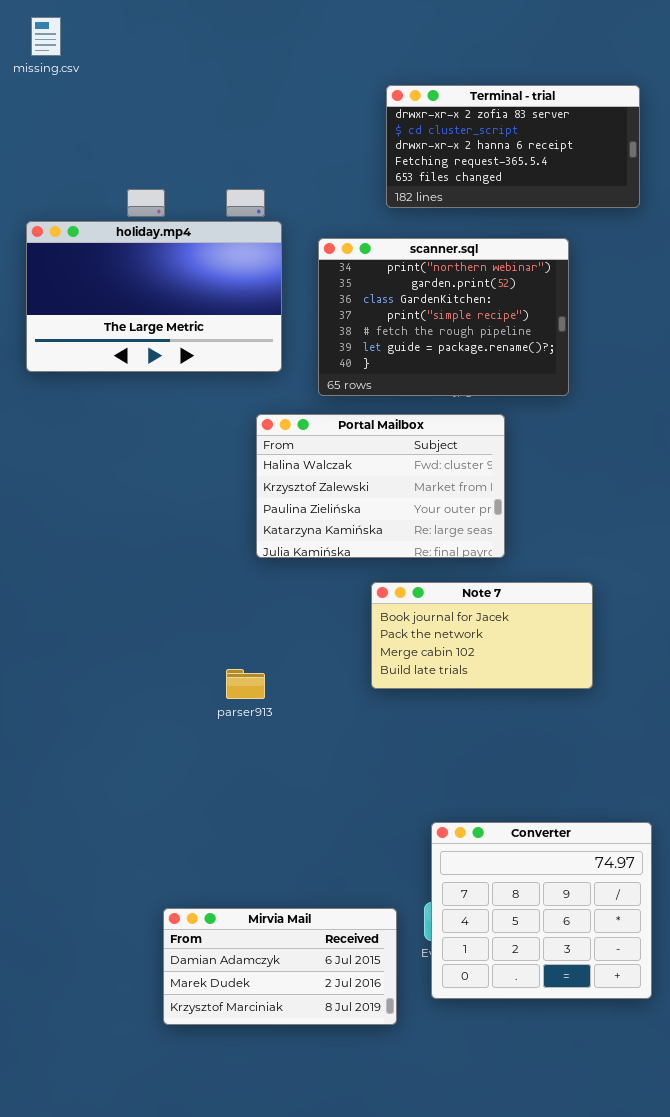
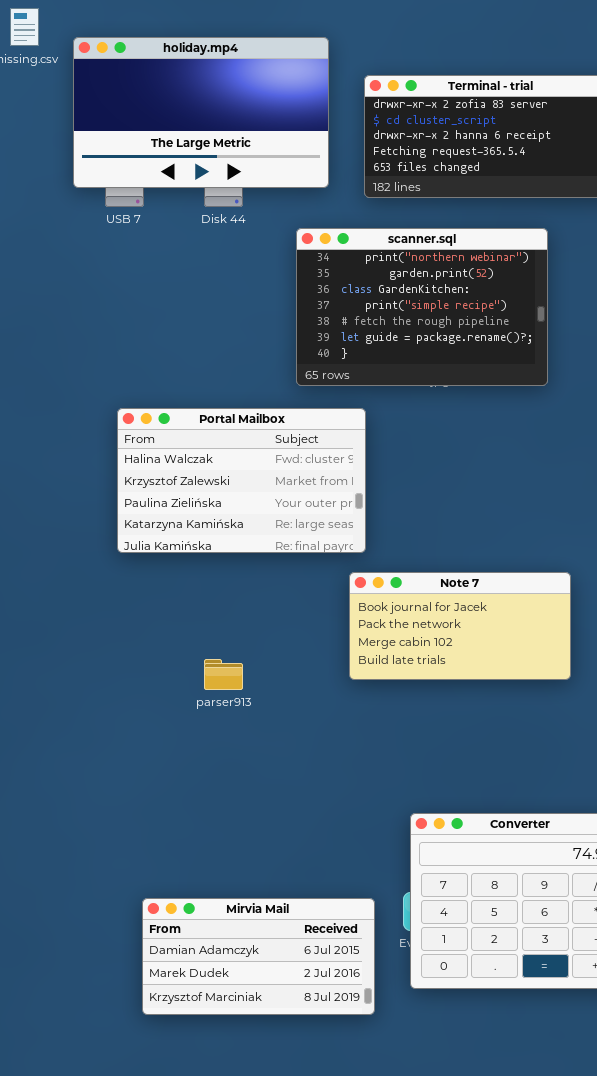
holiday.mp4: [26,221,282,372] -> [73,37,329,188], moved
Portal Mailbox: [256,414,505,558] -> [117,408,366,553], moved

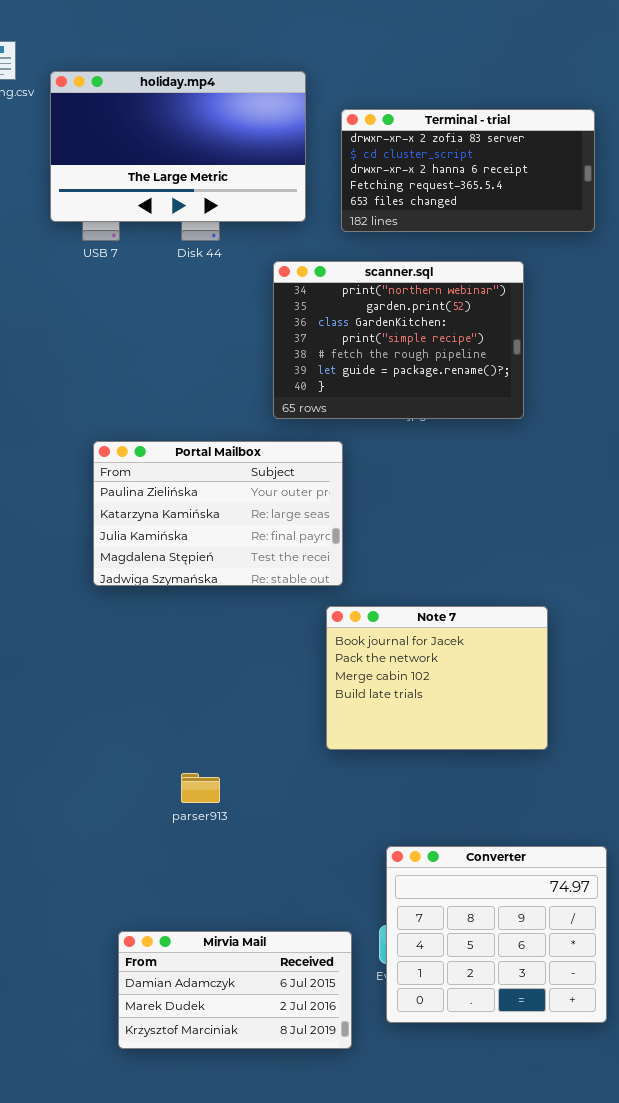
Portal Mailbox: [117,408,366,553] -> [93,441,343,586], scrolled down 2 rows
Note 7: [349,572,571,680] -> [326,606,548,750], resized
parser913: [204,659,243,690] -> [181,773,220,803], moved

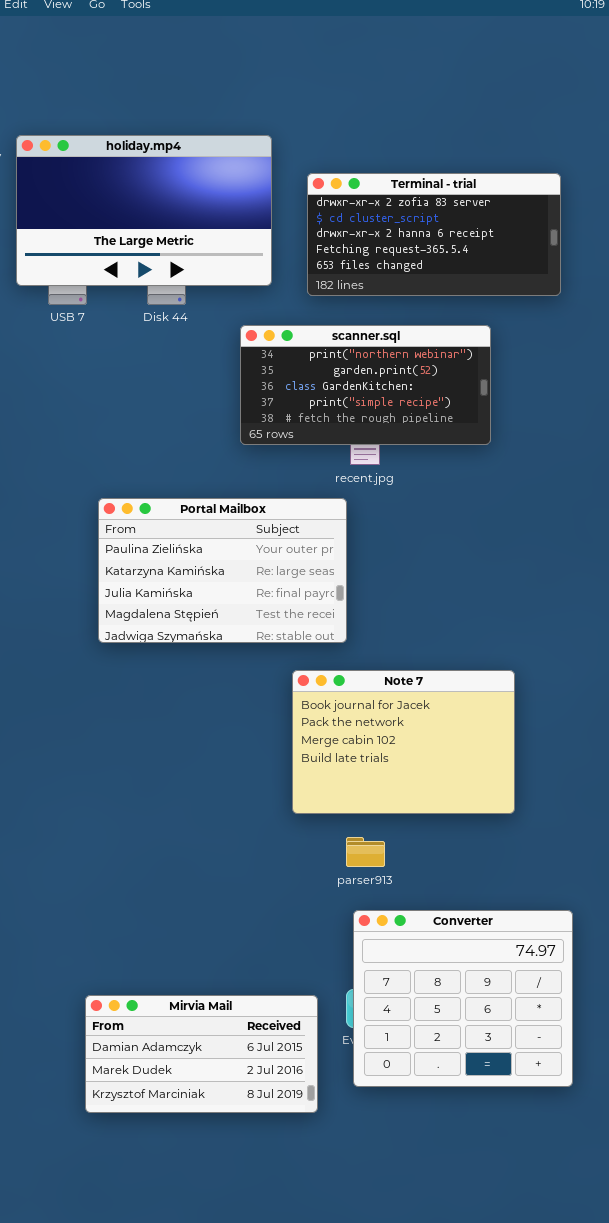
scanner.sql: [273,261,524,419] -> [240,325,491,445], resized
Portal Mailbox: [93,441,343,586] -> [98,498,347,643], moved
parser913: [181,773,220,803] -> [346,837,385,867], moved

